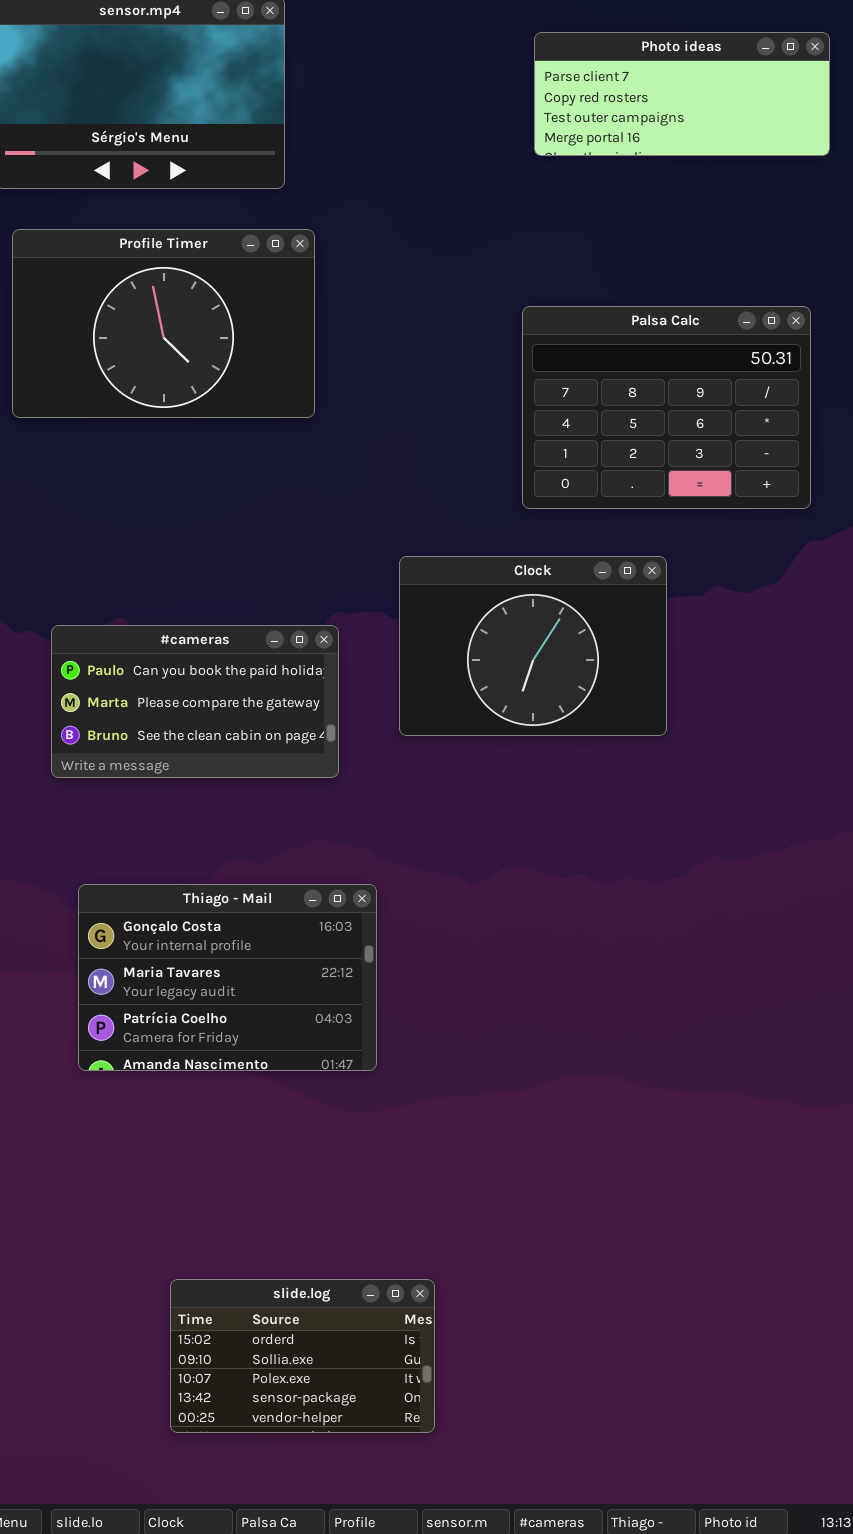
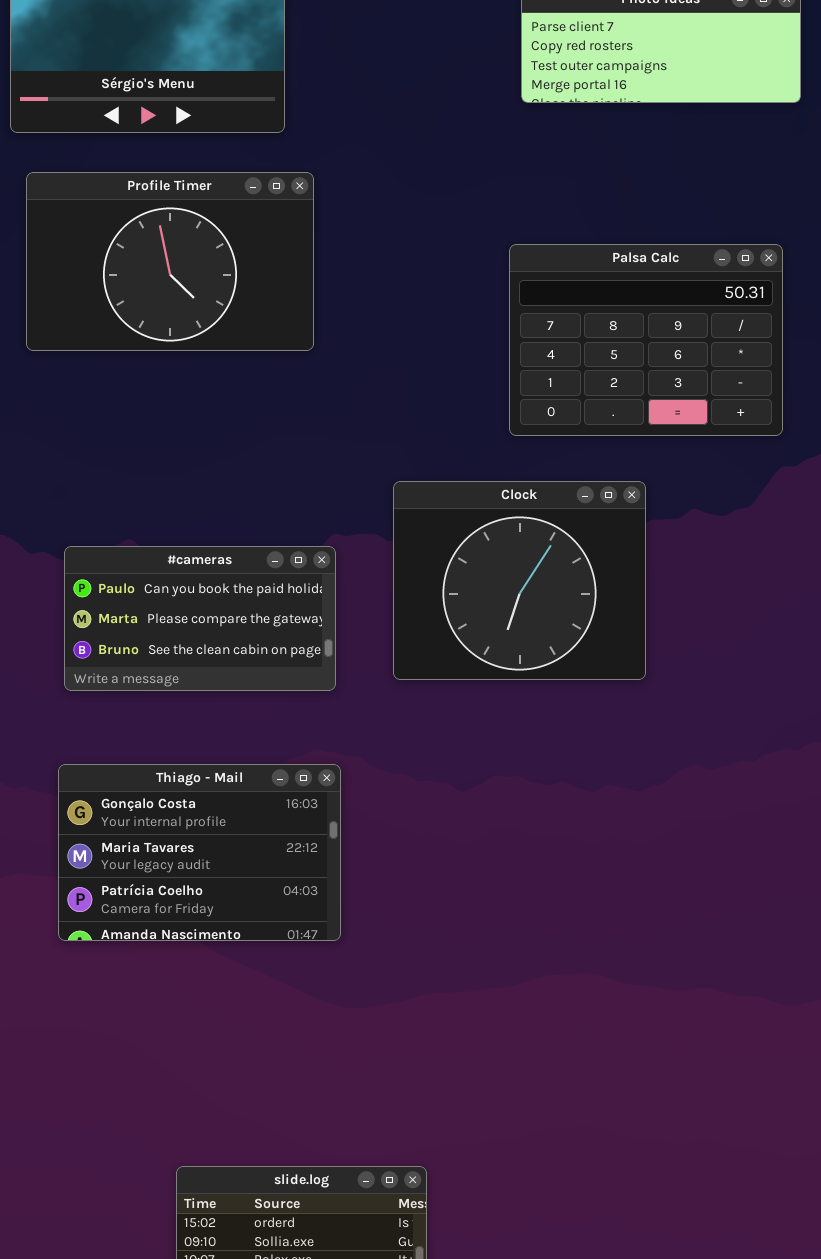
Clock: [399,556,667,736] -> [393,481,646,680], resized
Thiago - Mail: [78,884,377,1071] -> [58,764,341,941], moved

